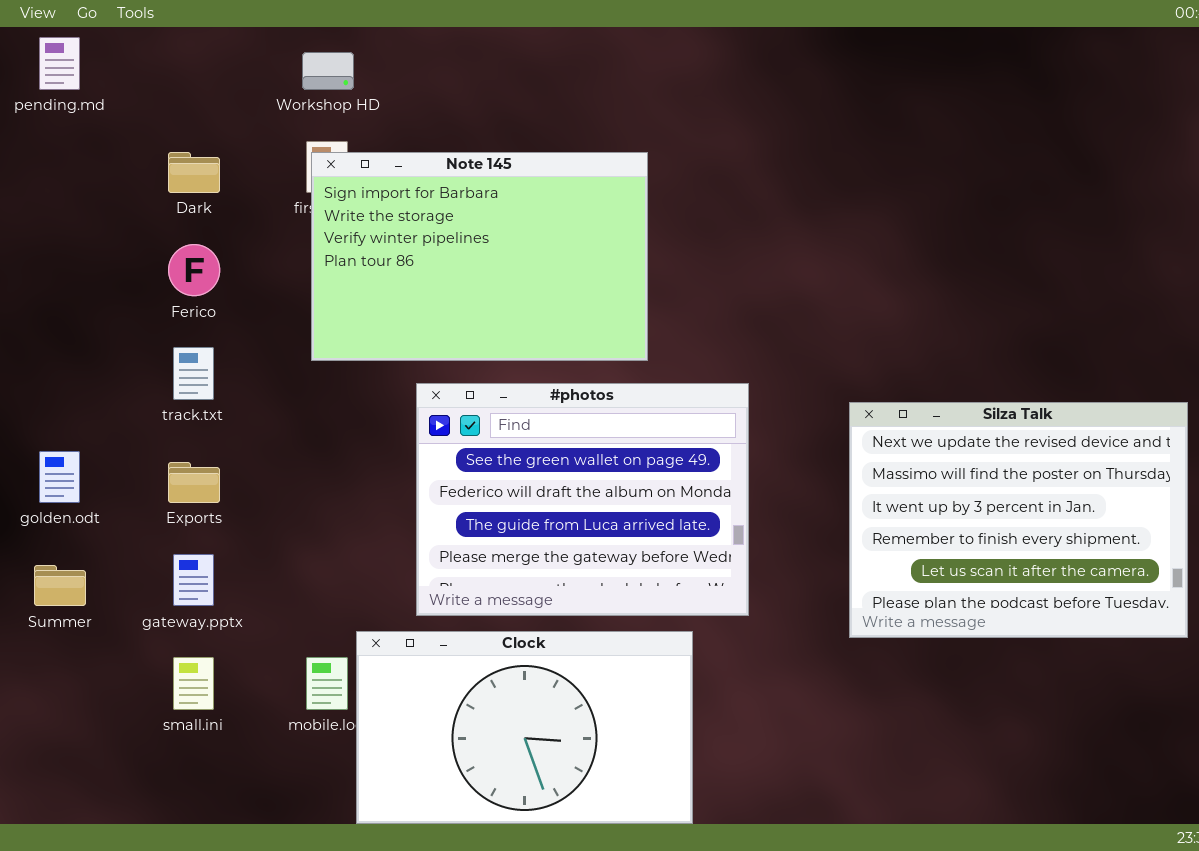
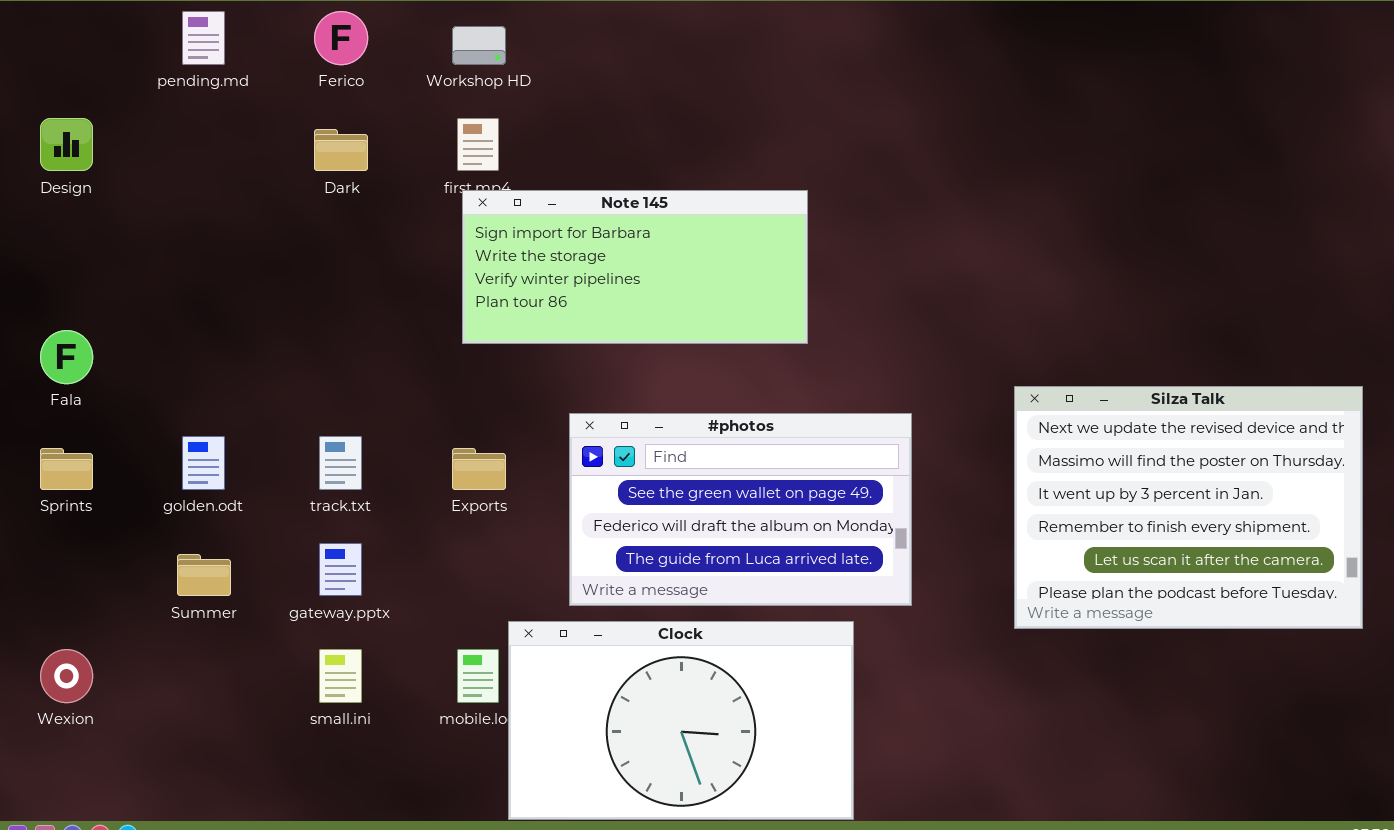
Note 145: [311,152,648,361] -> [462,190,808,344], resized
Ferico: [168,244,220,296] -> [314,11,368,65], moved
track.txt: [173,347,214,400] -> [319,436,362,490], moved
#photos: [416,383,749,616] -> [569,413,912,606], resized
Exports: [168,462,220,503] -> [452,448,506,490], moved

